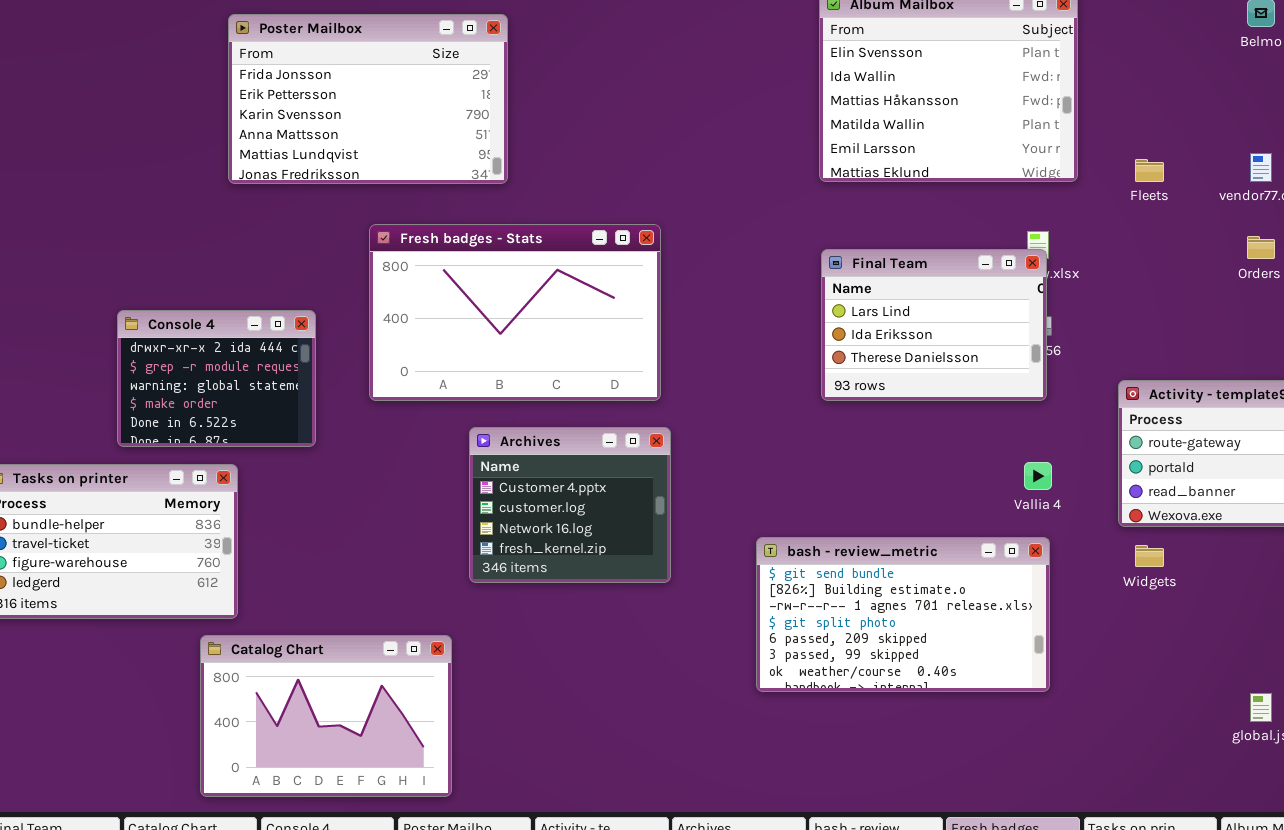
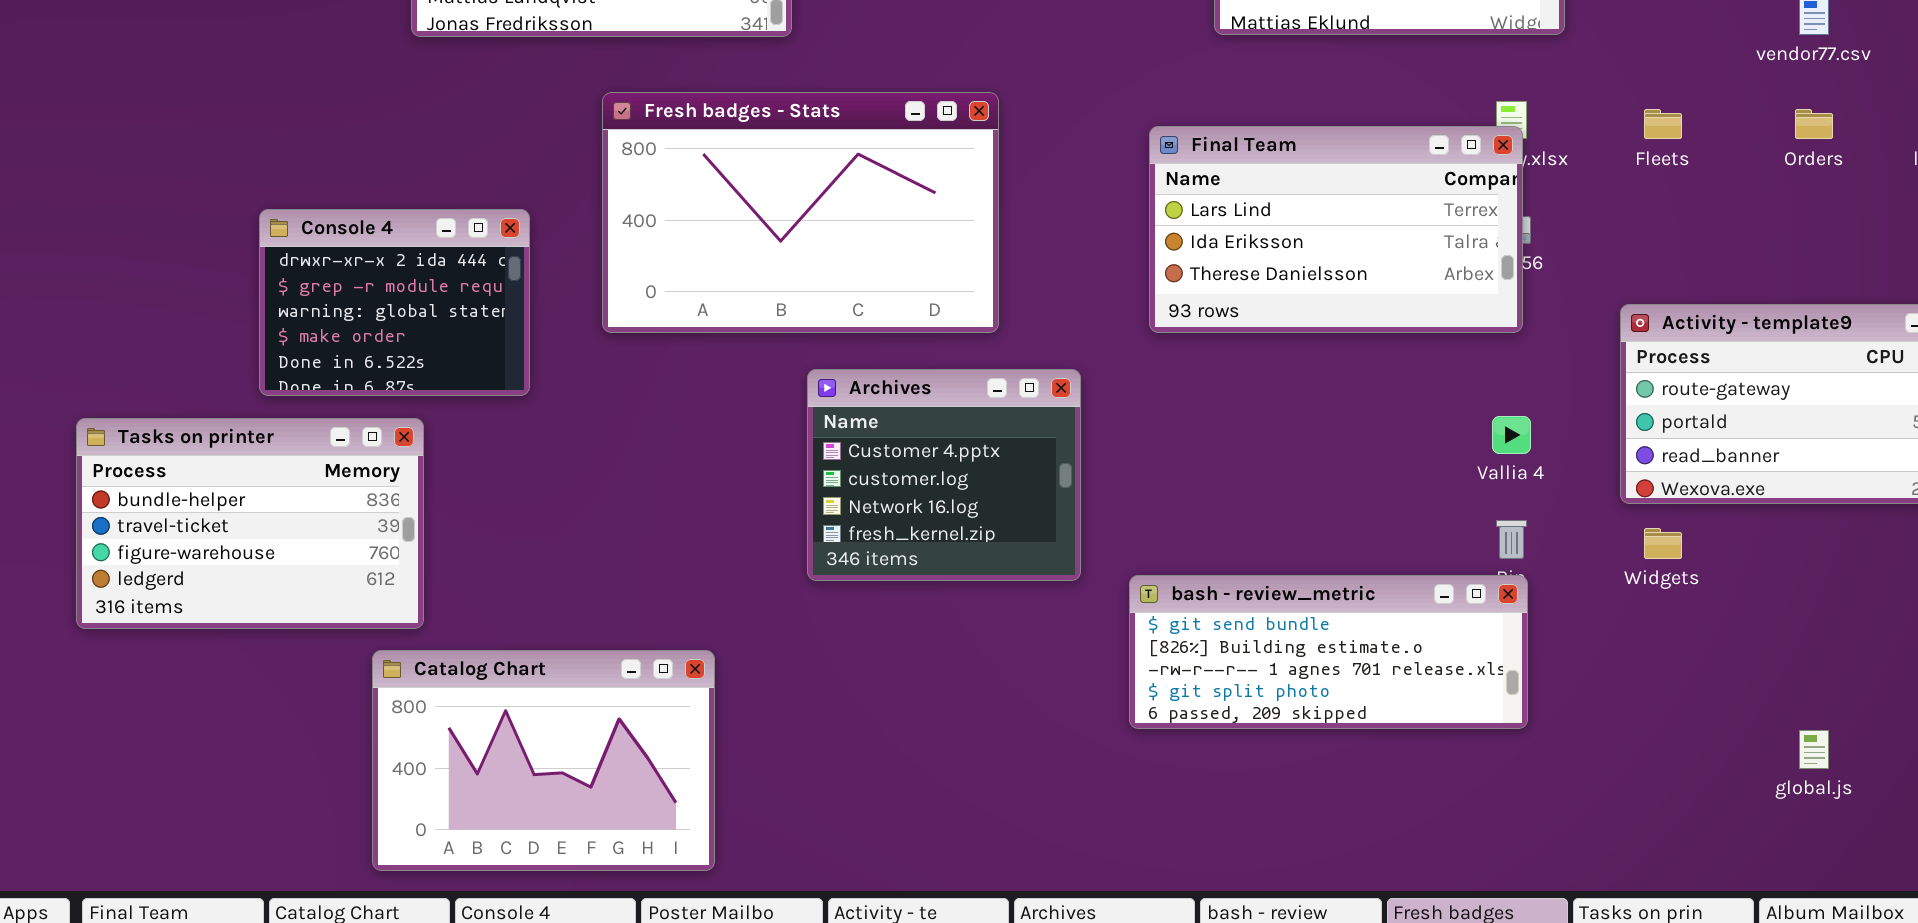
Fleets: [1135,159,1164,182] -> [1644,109,1682,139], moved
Final Team: [821,249,1047,401] -> [1149,126,1523,333], resized
Archives: [469,427,671,583] -> [807,369,1081,581], moved
bash - review_metric: [756,537,1050,692] -> [1129,575,1528,729], resized

